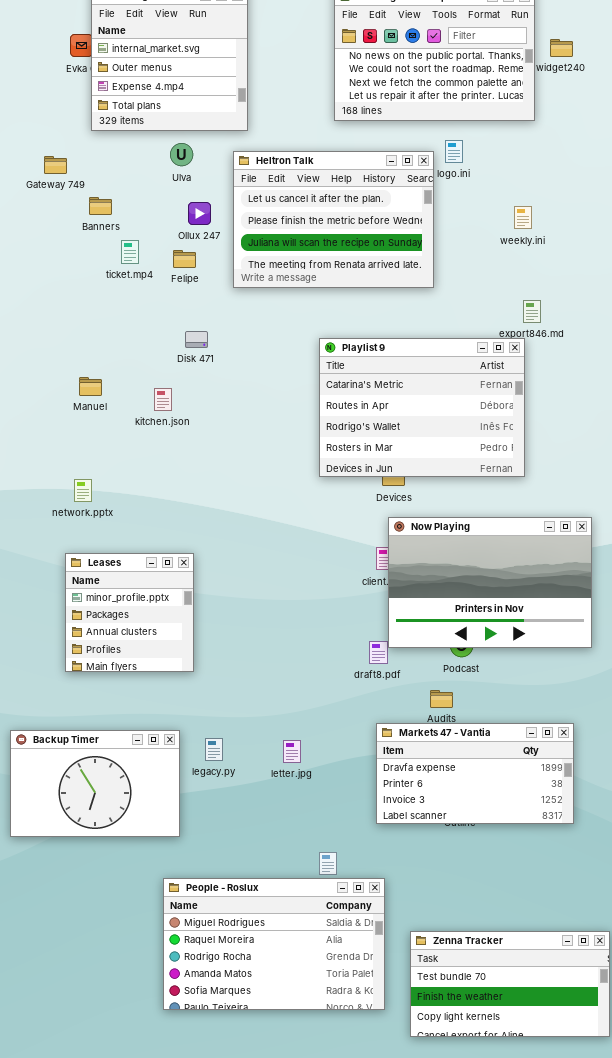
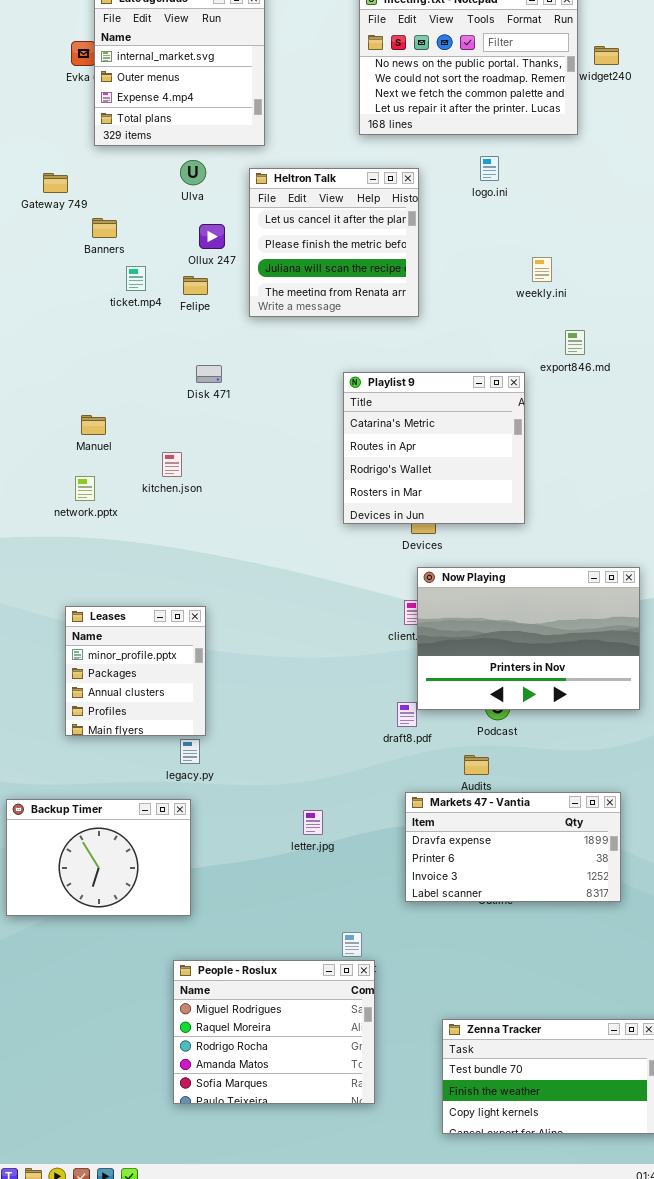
Heltron Talk: [233,151,434,288] -> [249,168,419,317], resized
weekly.ini: [514,206,532,229] -> [532,257,552,282], moved
Playlist 9: [319,338,525,477] -> [343,372,525,524], resized
kitchen.json: [154,388,172,411] -> [162,452,182,477], moved
network.pptx: [74,479,92,502] -> [75,476,95,501], moved
legacy.py: [205,738,223,761] -> [180,739,200,764], moved
People - Roslux: [163,878,385,1010] -> [173,960,375,1104], resized

